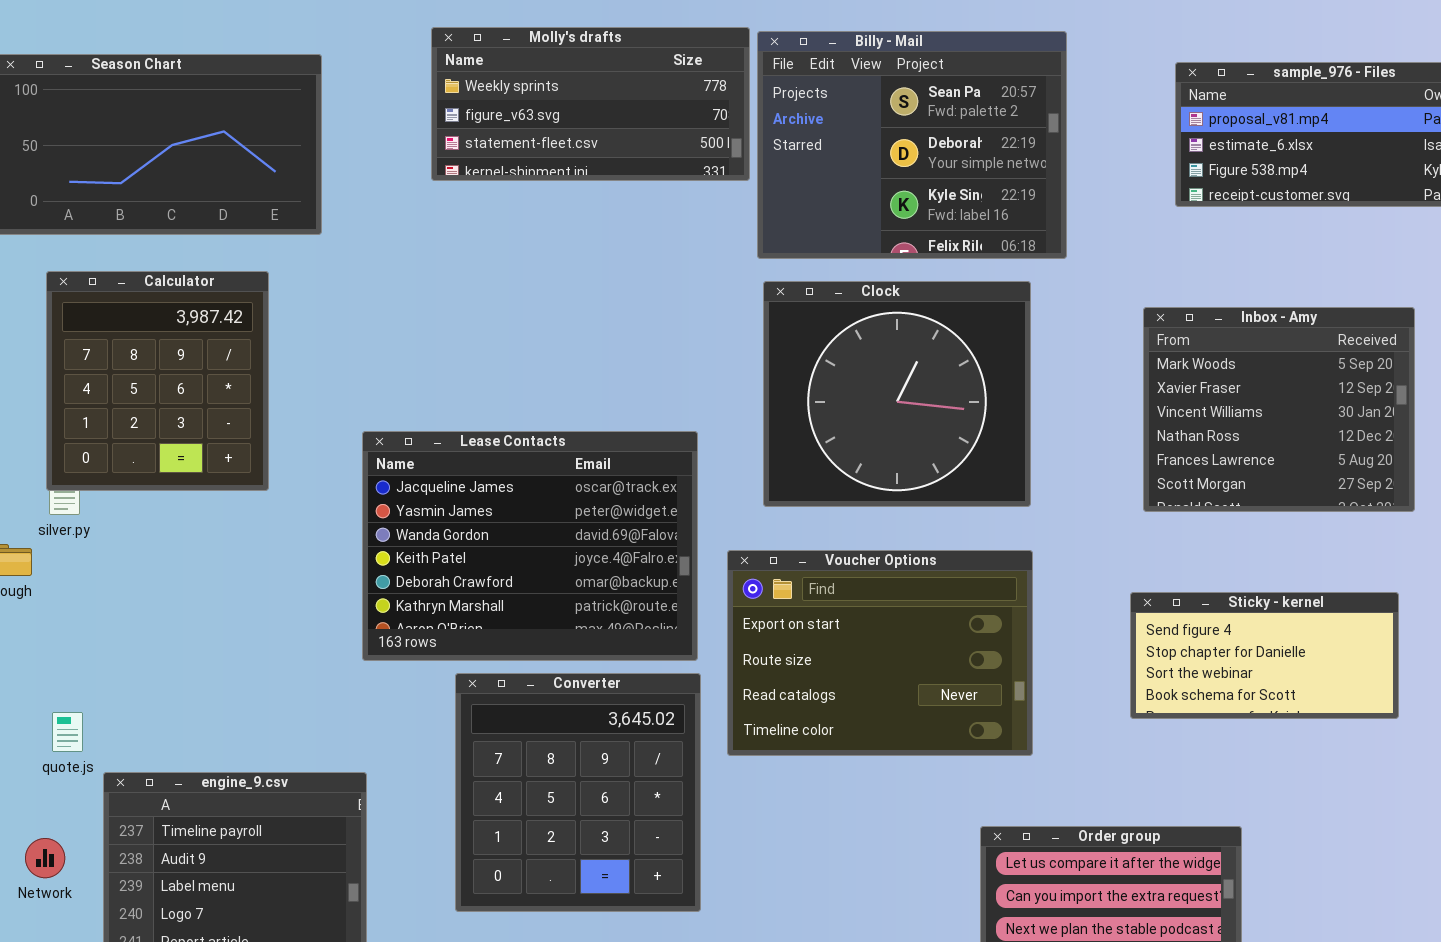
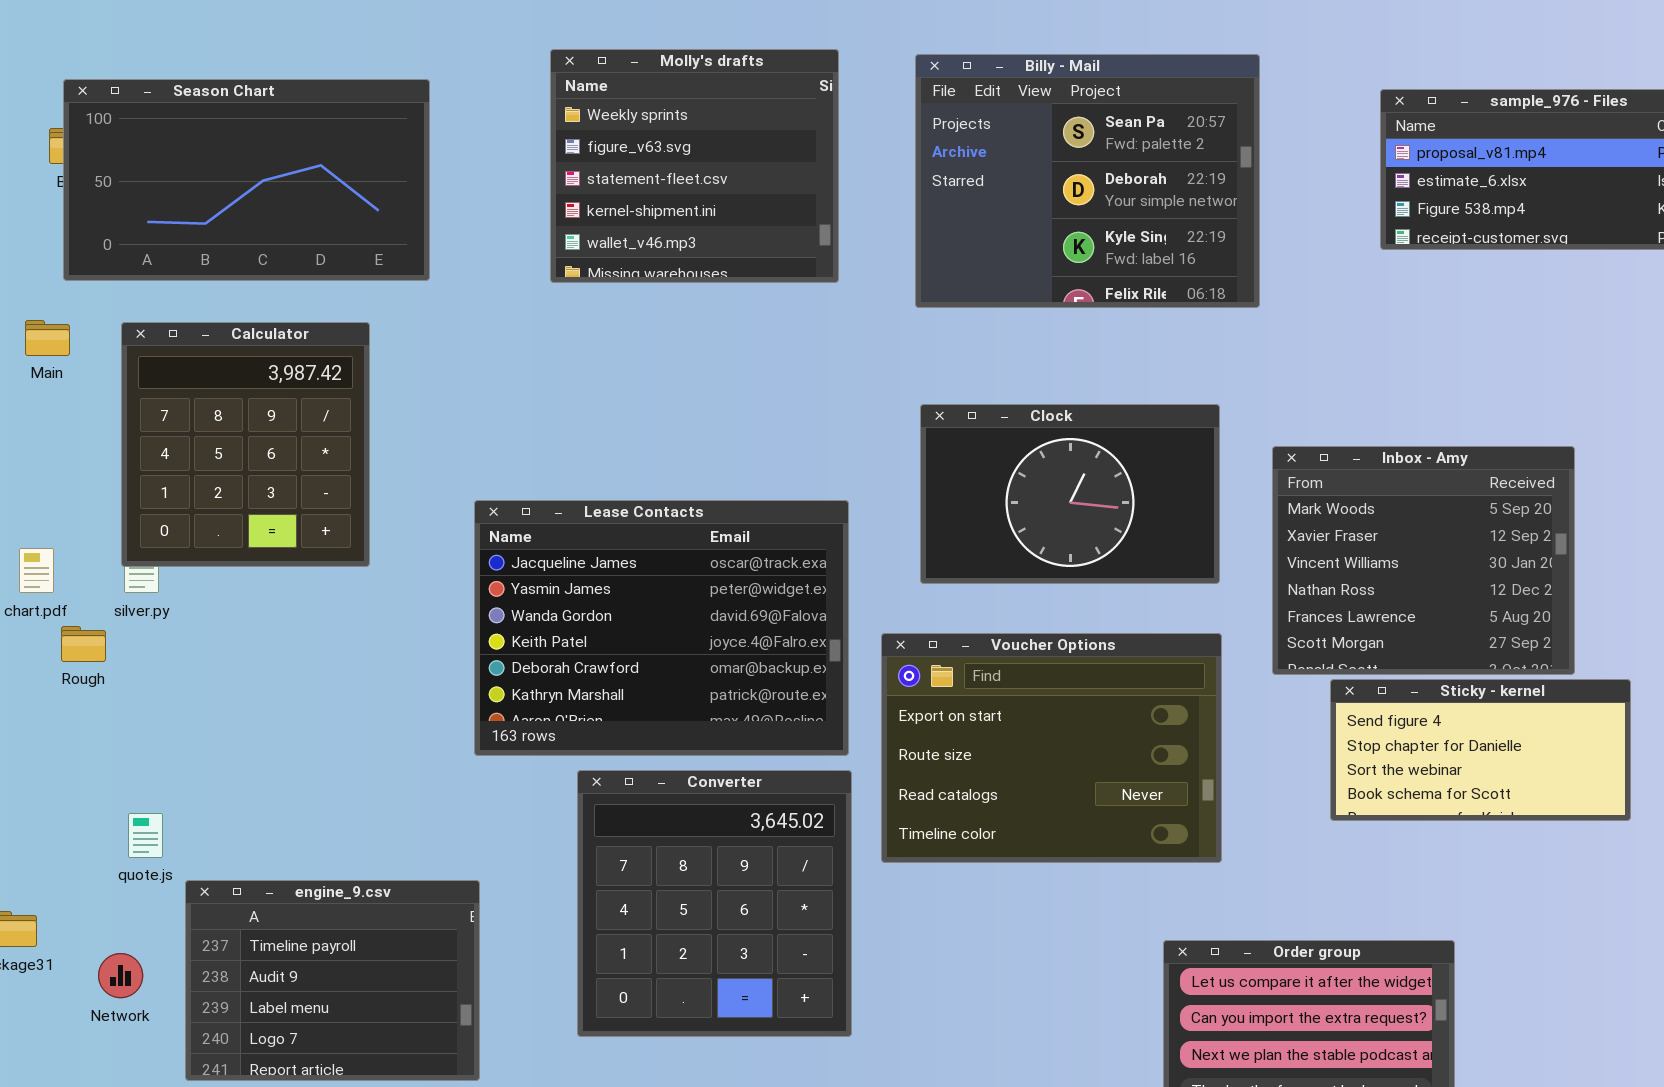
Molly's drafts: [431,27,750,181] -> [550,49,839,283], resized
Clock: [763,281,1031,507] -> [920,404,1220,584], resized
Inbox - Amy: [1143,307,1415,512] -> [1272,446,1575,675], moved

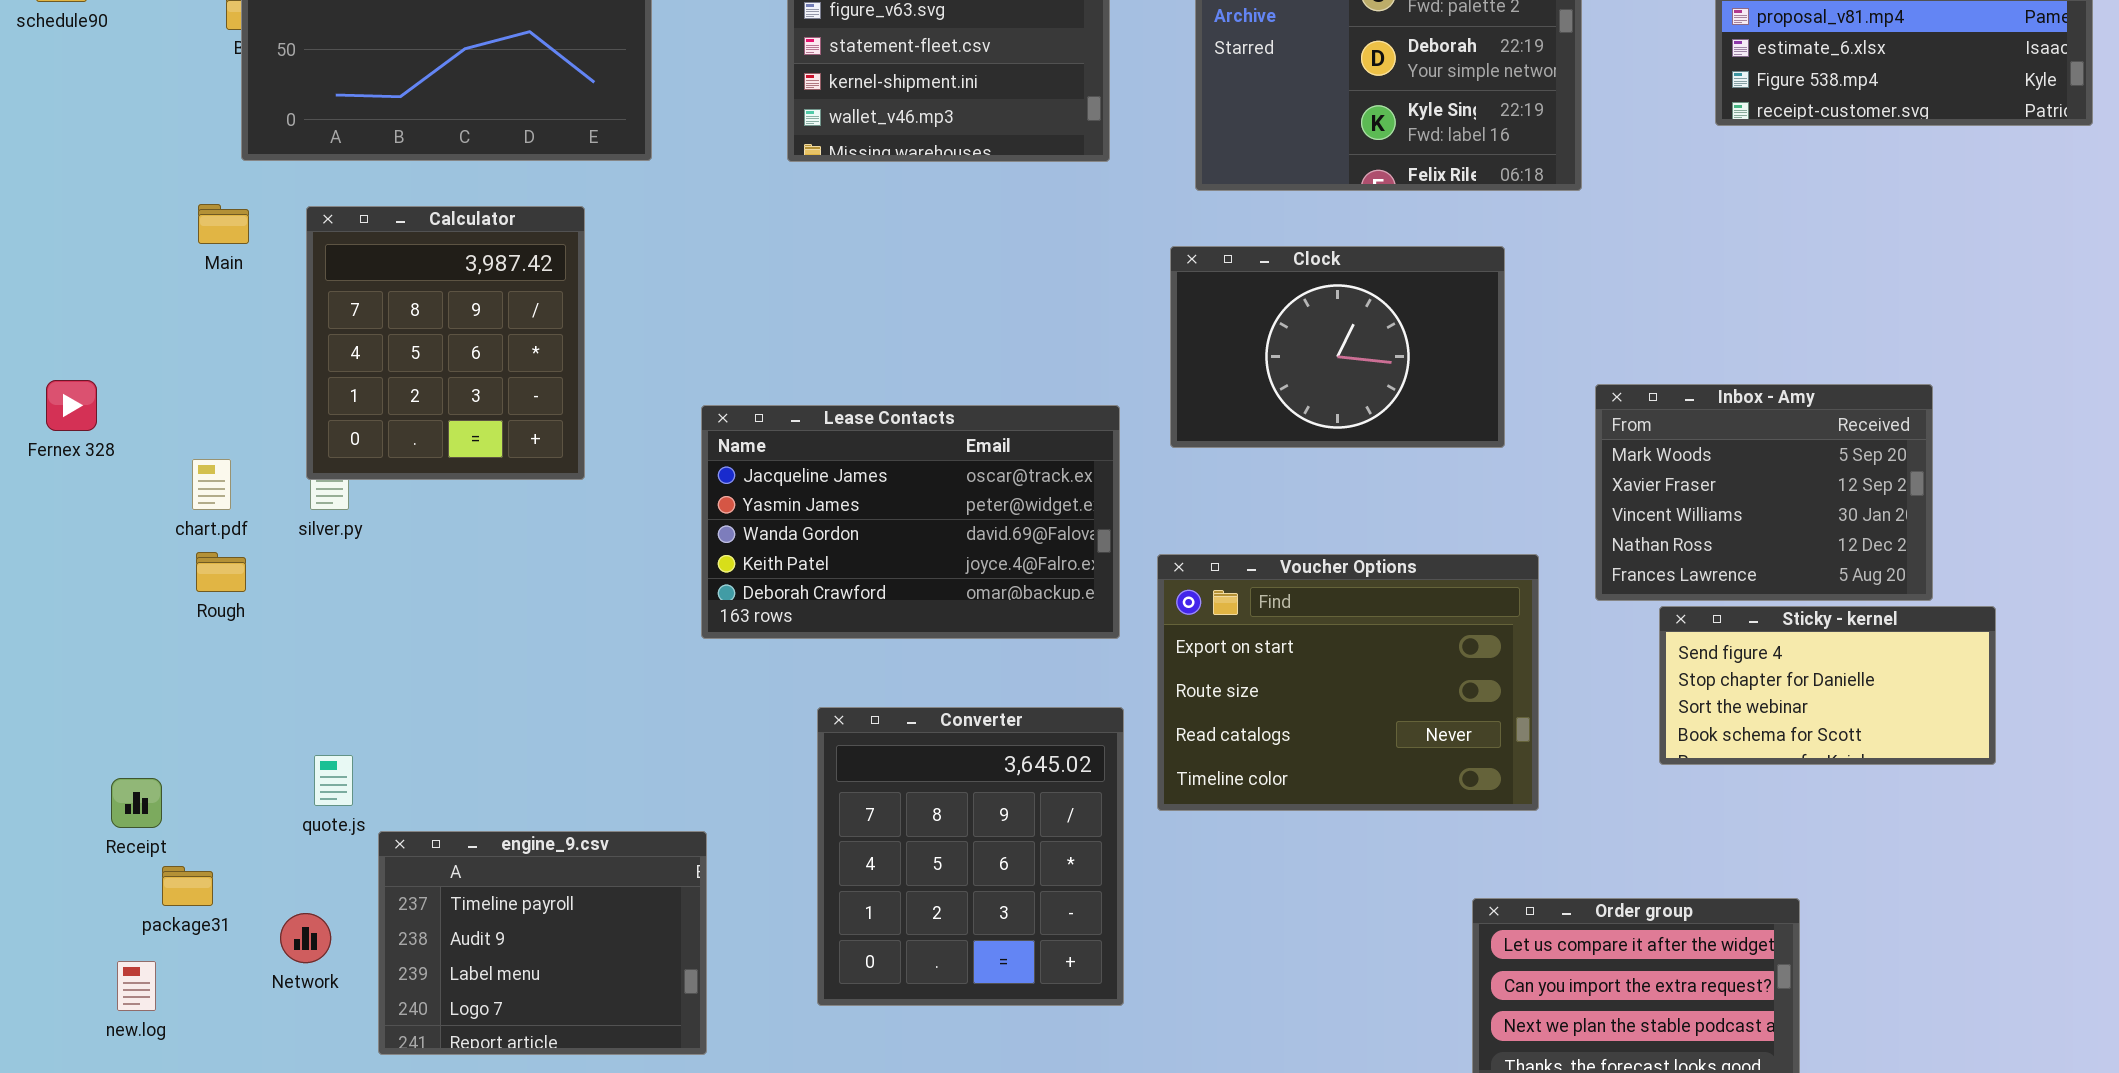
Clock: [920,404,1220,584] -> [1170,246,1505,448], moved
Inbox - Amy: [1272,446,1575,675] -> [1595,384,1933,601], resized
Lease Contacts: [474,500,849,756] -> [701,405,1120,639], resized
Rough: [61,626,106,662] -> [196,552,246,592], moved

